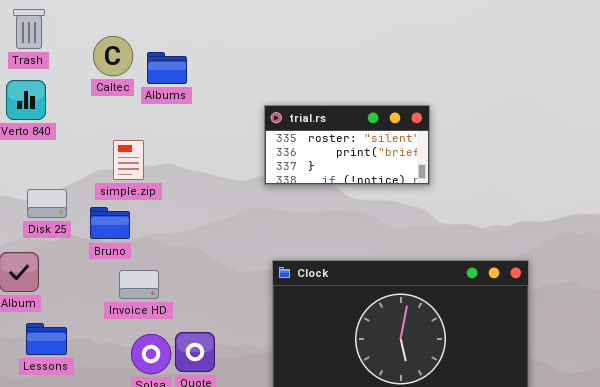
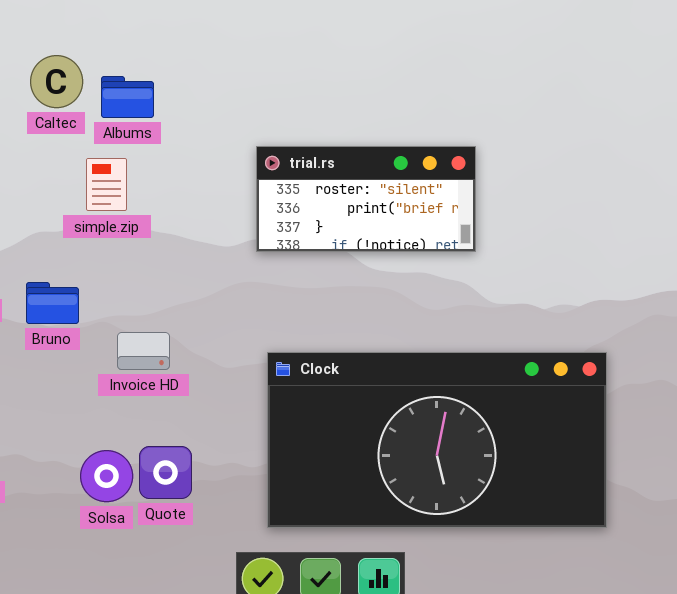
simple.zip: [113,140,144,180] -> [86,158,127,211], moved
Invoice HD: [119,270,159,299] -> [117,332,170,370], moved

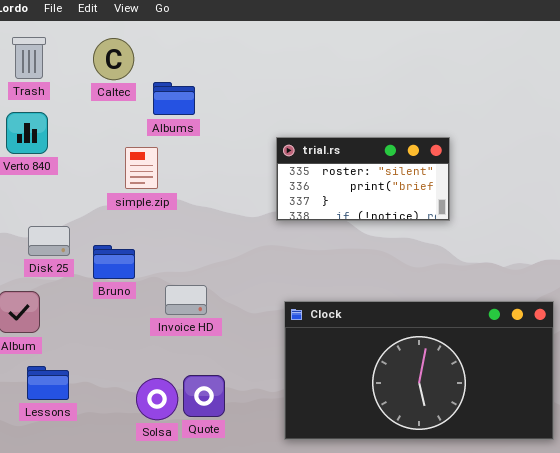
Caltec: [30,55,83,108] -> [93,38,134,80], moved
simple.zip: [86,158,127,211] -> [125,147,158,189], moved

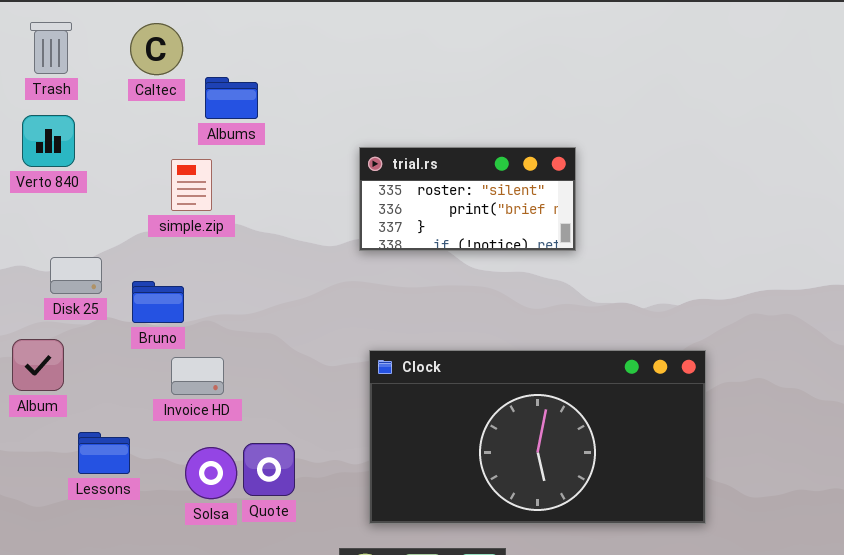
Invoice HD: [165,285,207,315] -> [171,357,224,395], moved
Lessons: [27,366,69,400] -> [78,432,130,474], moved

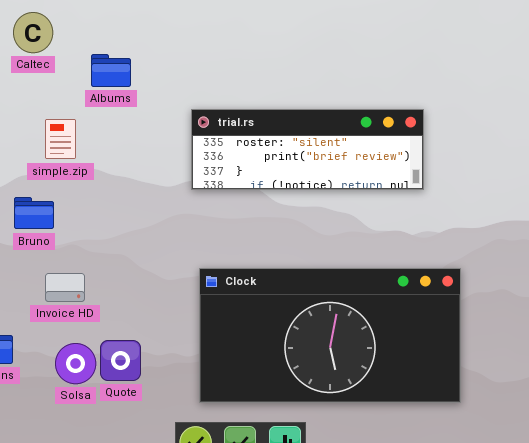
Albums: [205,77,258,119] -> [91,54,131,87], moved
trial.rs: [359,147,576,251] -> [191,109,424,190], resized
Bruno: [132,281,184,323] -> [14,197,54,229], moved

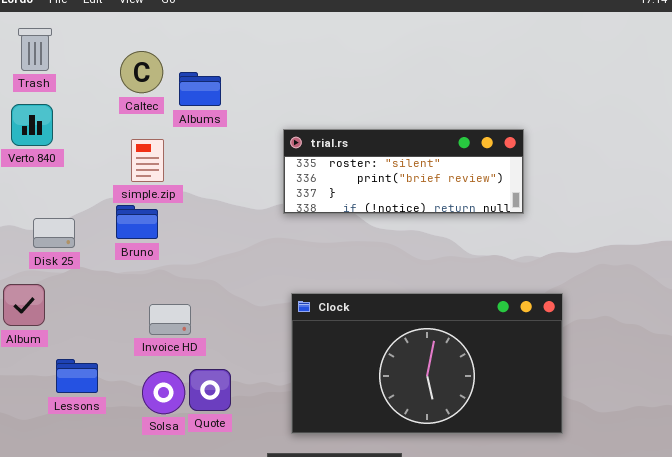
Caltec: [13,12,53,53] -> [120,51,163,93], moved
Bruno: [14,197,54,229] -> [116,205,158,239], moved
Invoice HD: [45,273,85,302] -> [149,304,191,335], moved

